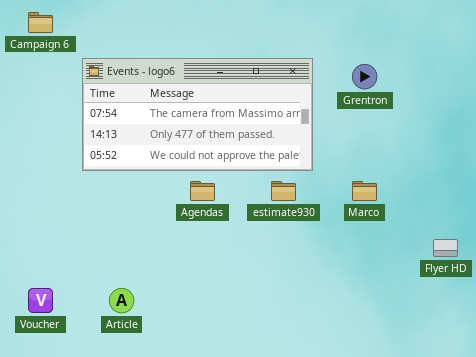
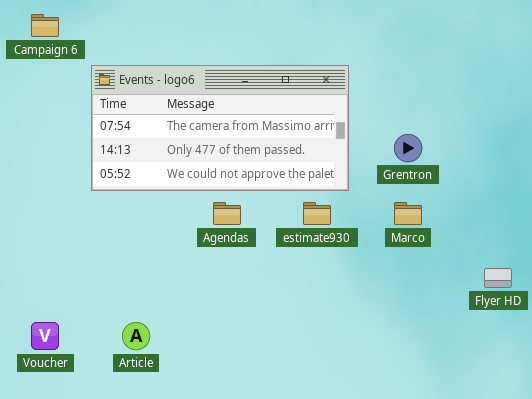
Grentron: [352,64,377,89] -> [394,134,422,162], moved

